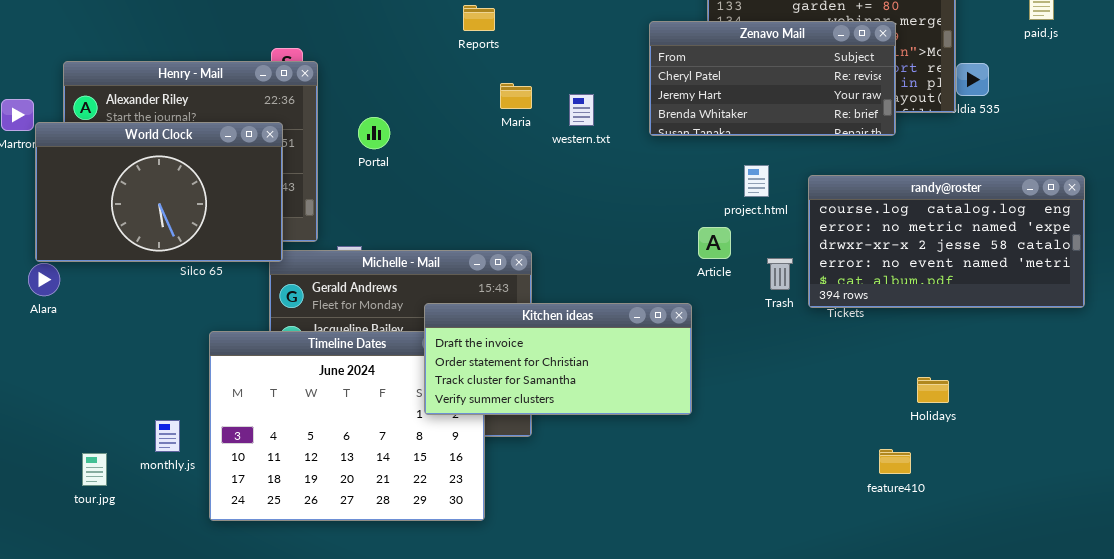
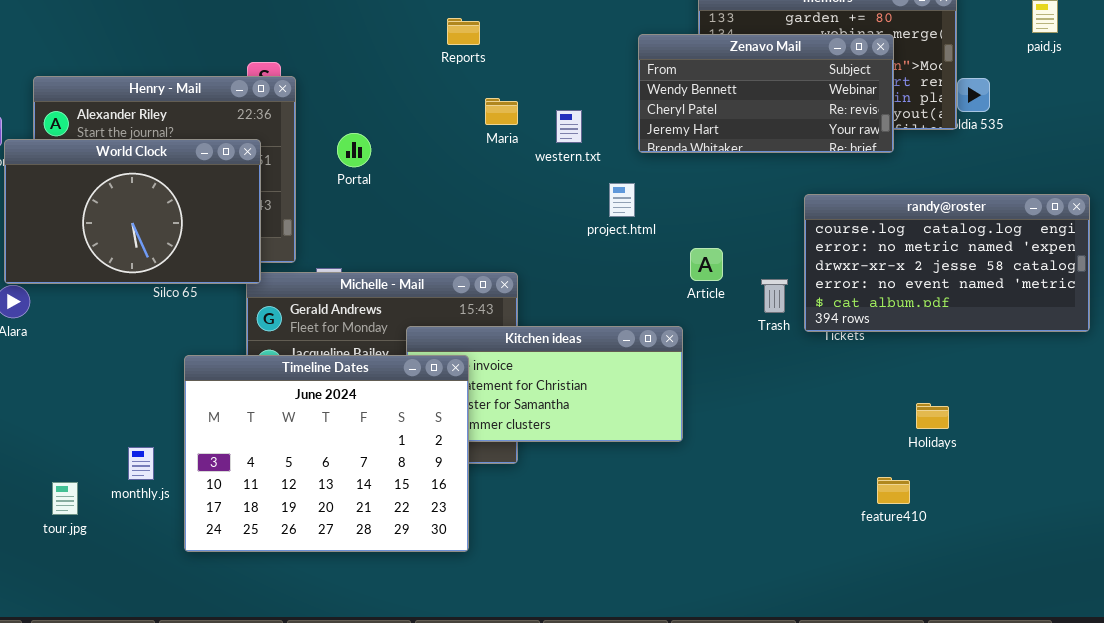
Zenavo Mail: [649,21,896,136] -> [638,34,894,153], scrolled up 1 row
project.html: [744,165,769,197] -> [609,183,635,217], moved
Timeline Dates: [209,331,485,521] -> [184,355,469,552], raised

